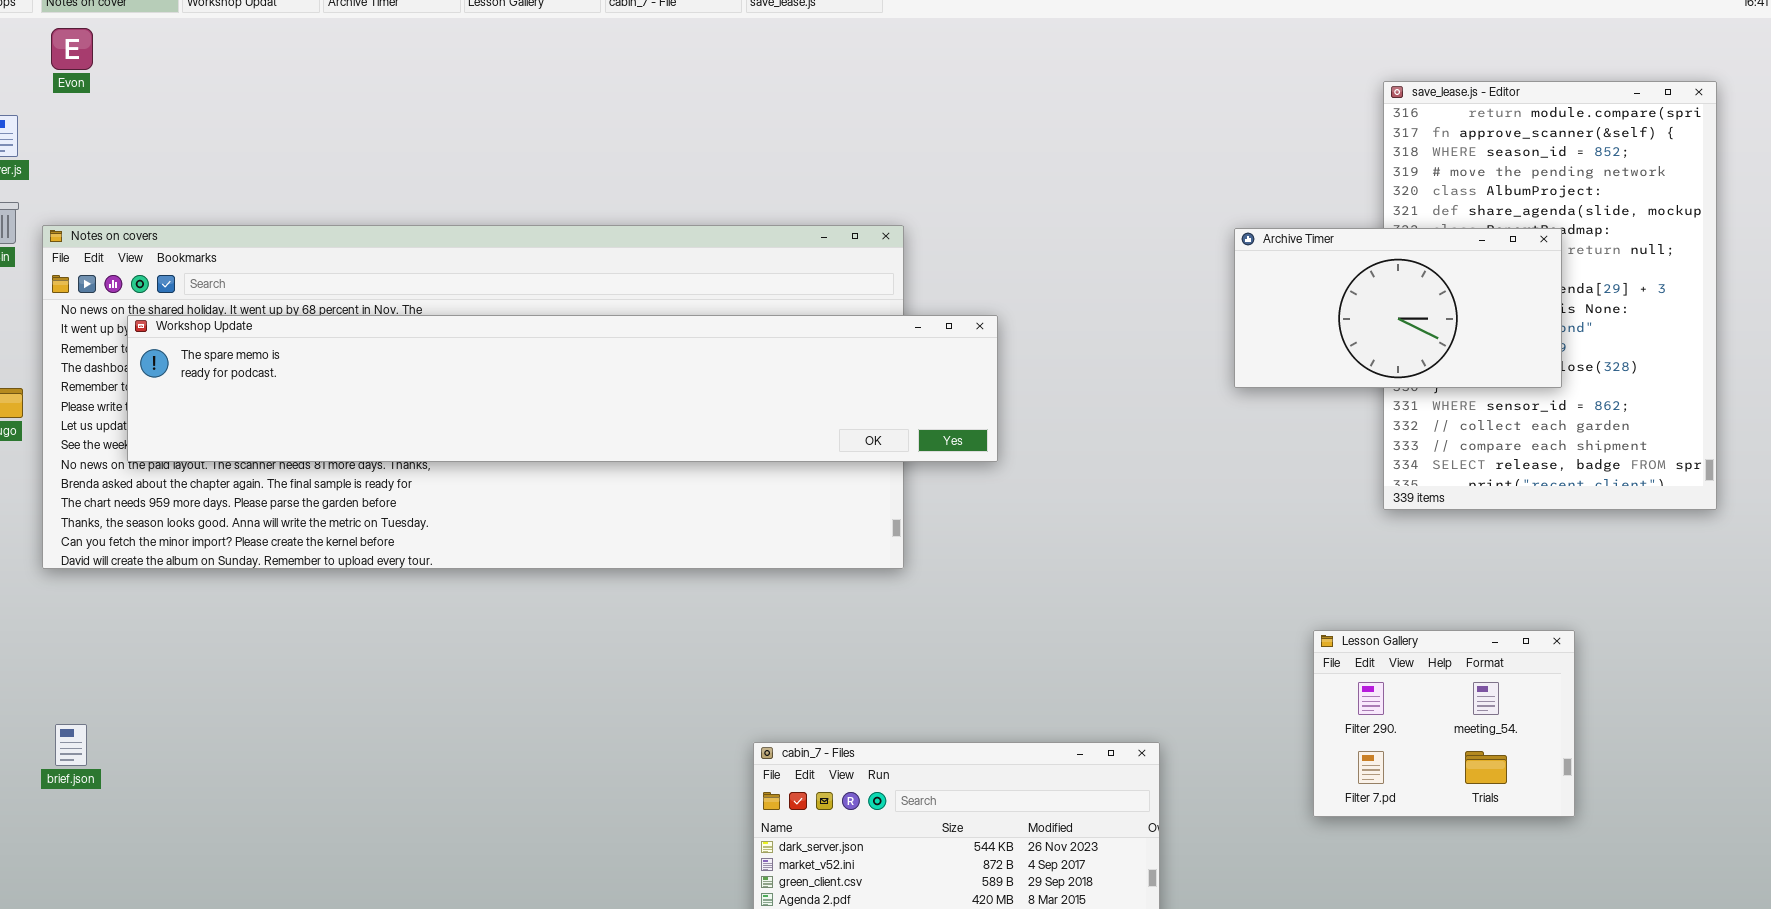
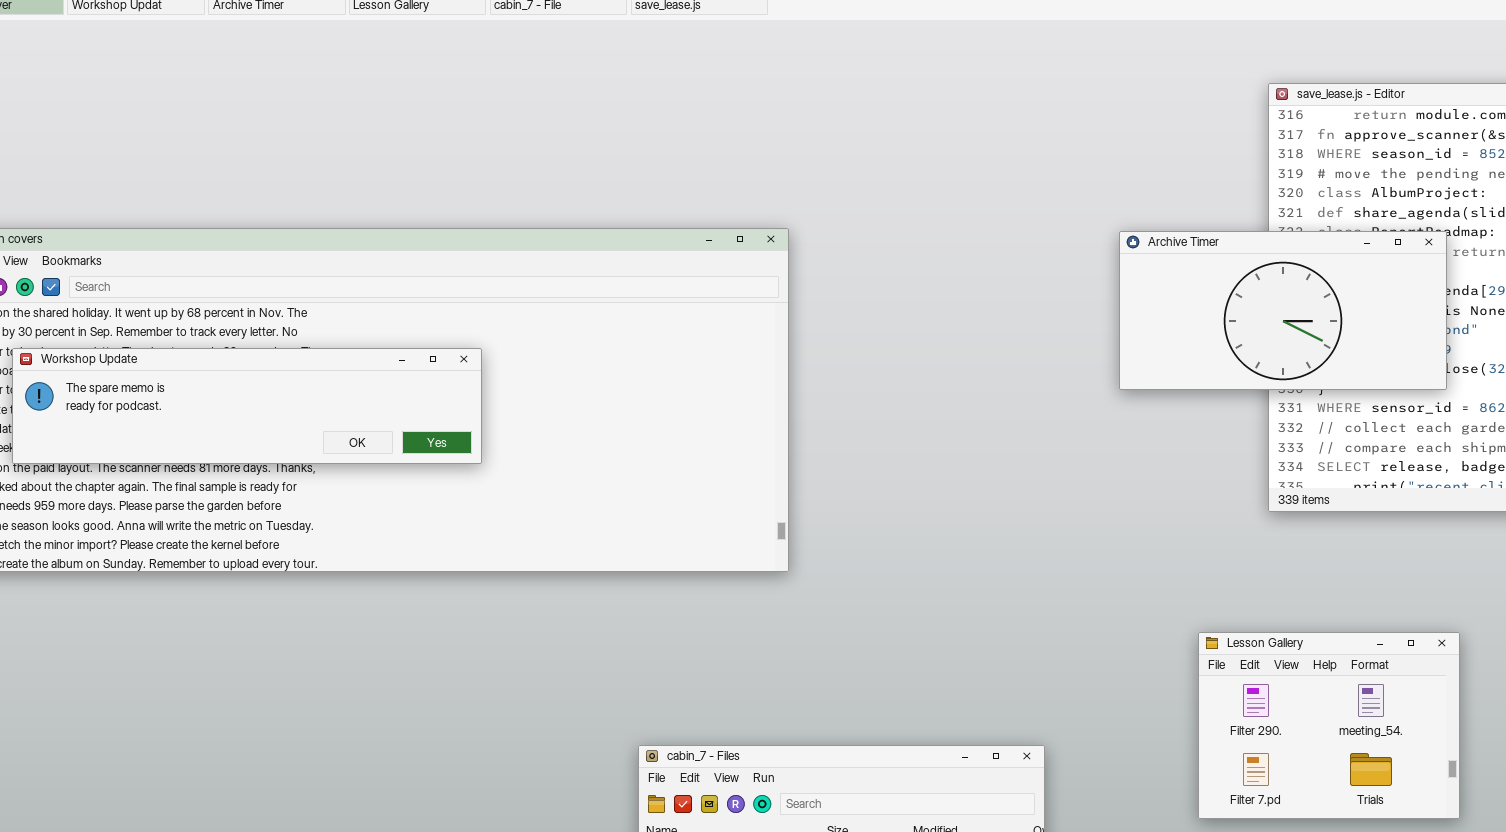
Workshop Update: [127,315,998,462] -> [12,348,482,464], resized

